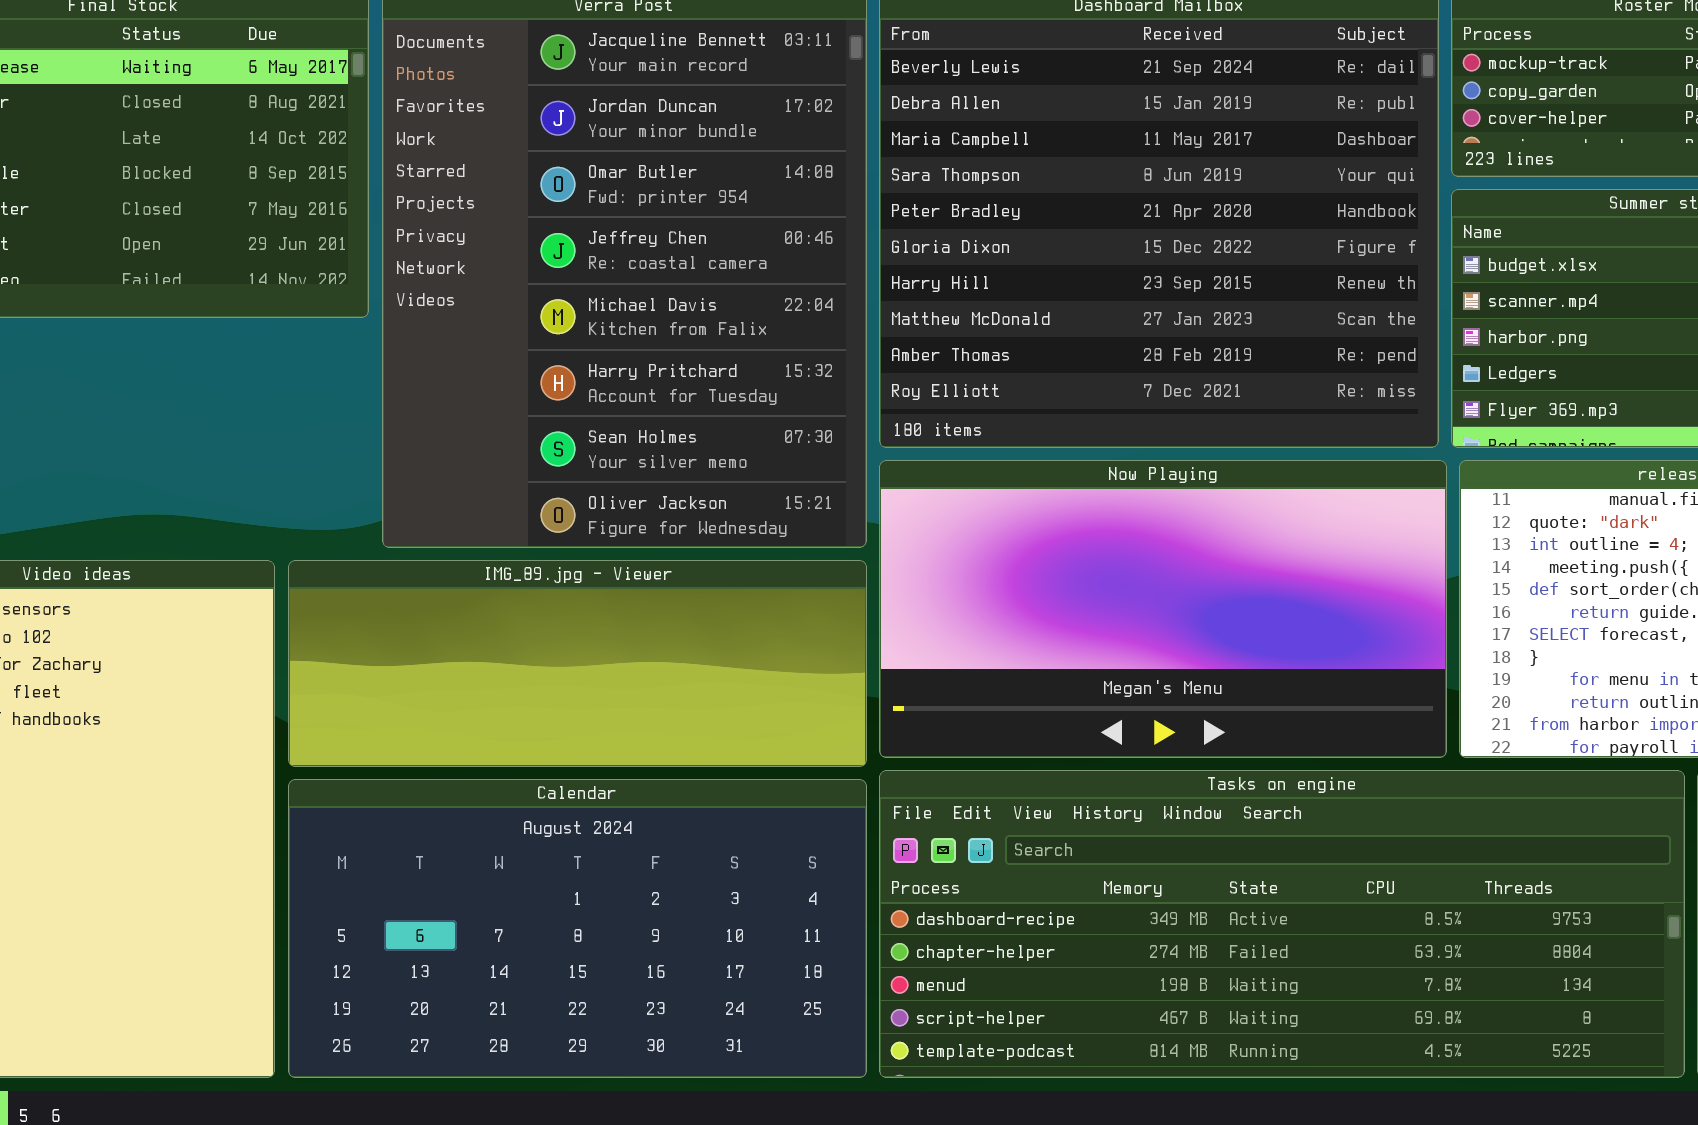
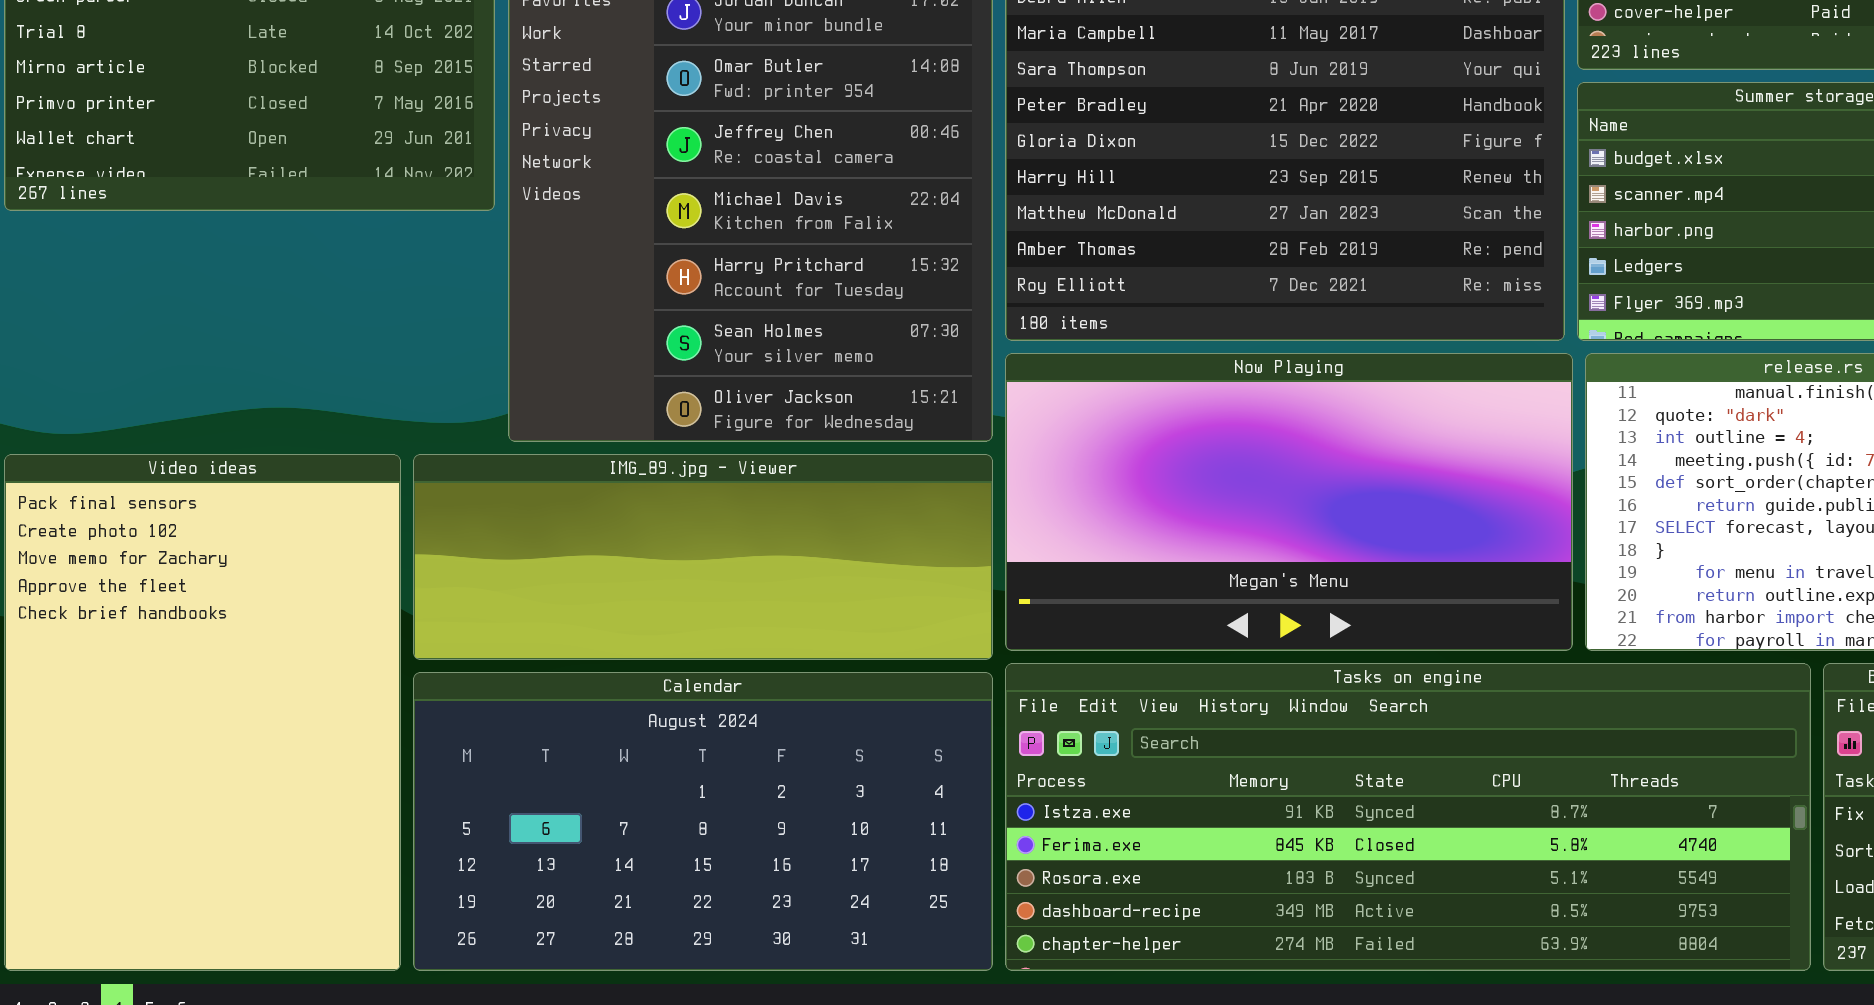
Tasks on engine: [879,770,1685,1078] -> [1005,663,1811,971], scrolled up 3 rows

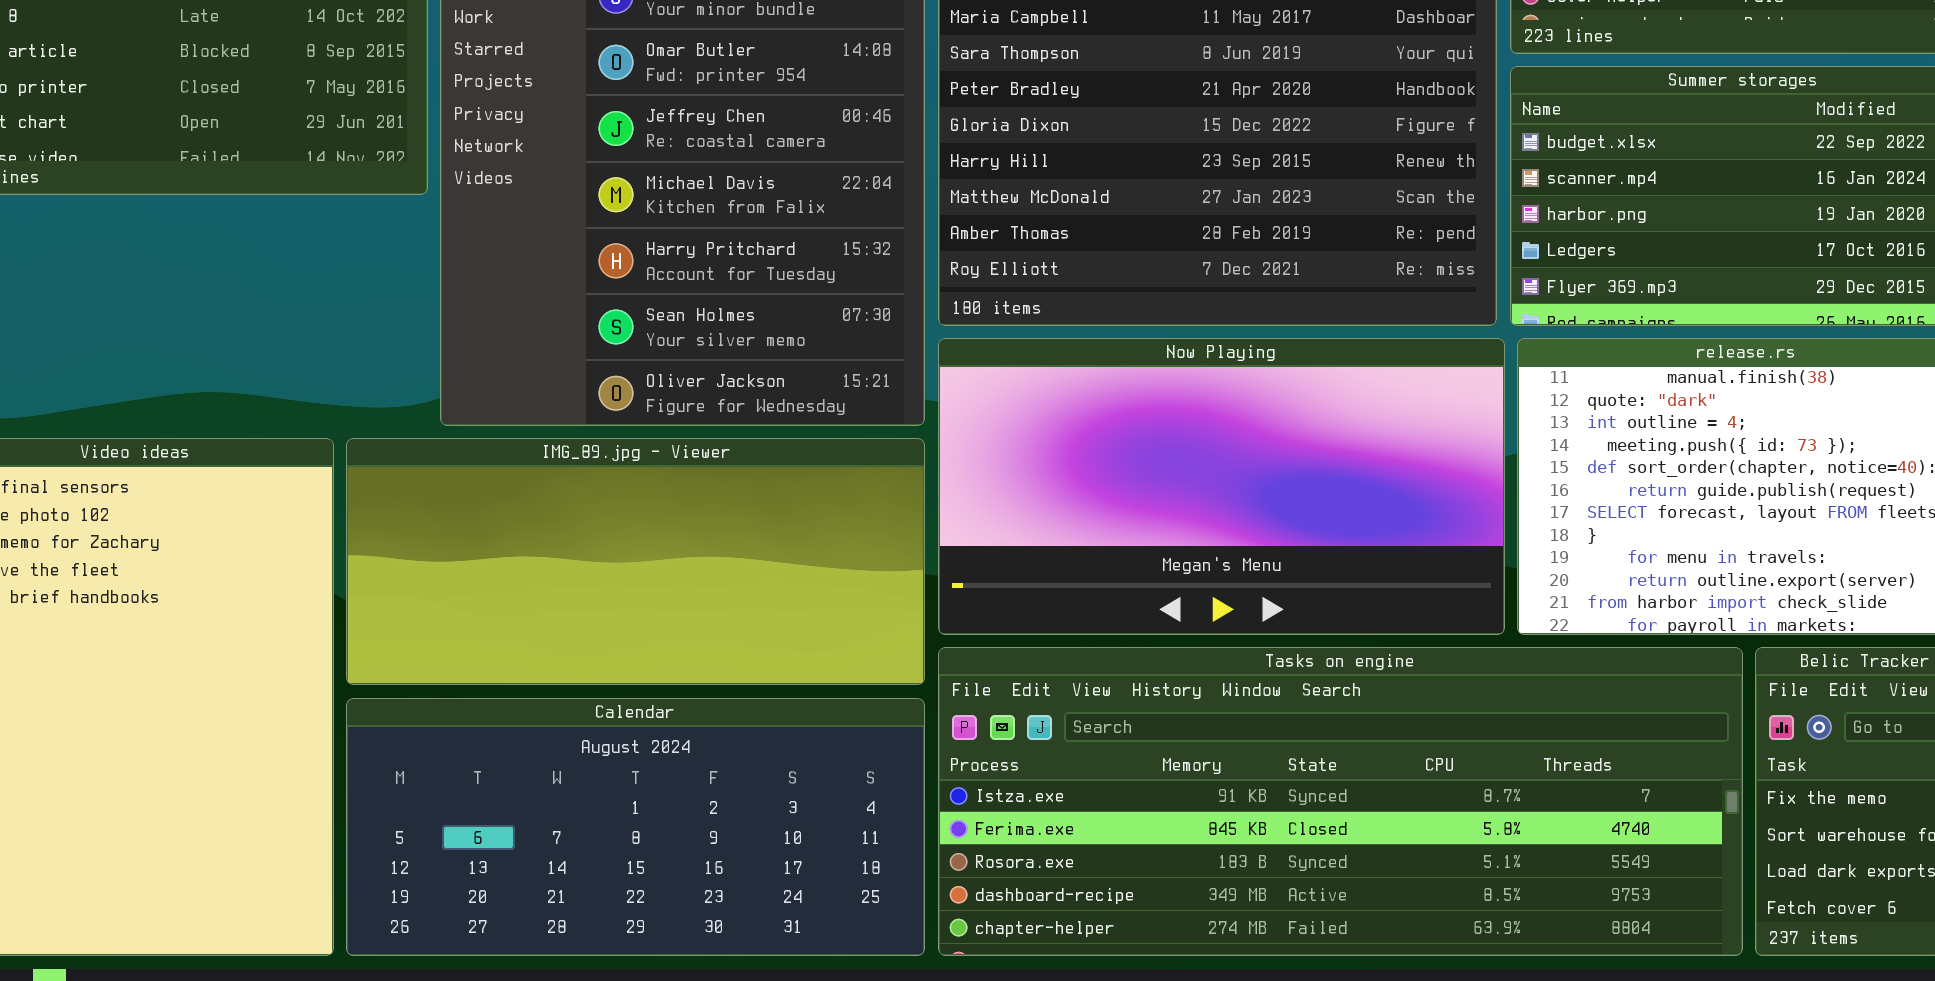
IMG_89.jpg - Viewer: [413,454,993,660] -> [346,438,925,685], resized
Calendar: [413,672,993,971] -> [346,698,925,956], resized

